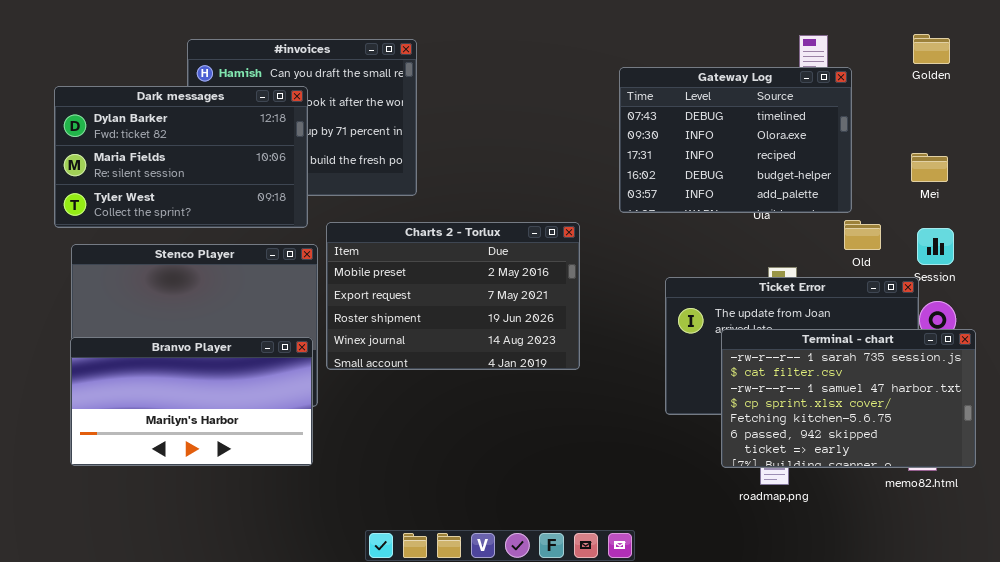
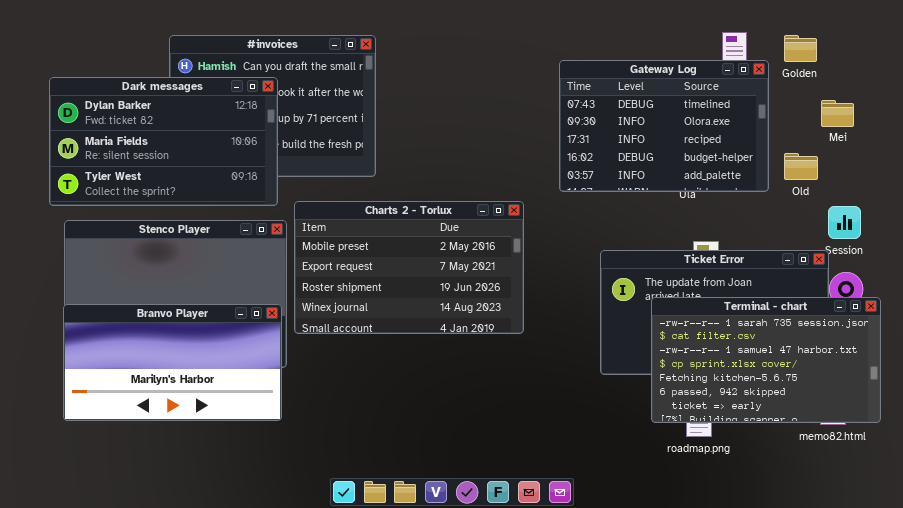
Golden: [913,34,950,64] -> [784,35,817,62], moved
Mei: [911,153,948,182] -> [821,100,854,127], moved
Old: [844,220,881,250] -> [784,153,818,180], moved

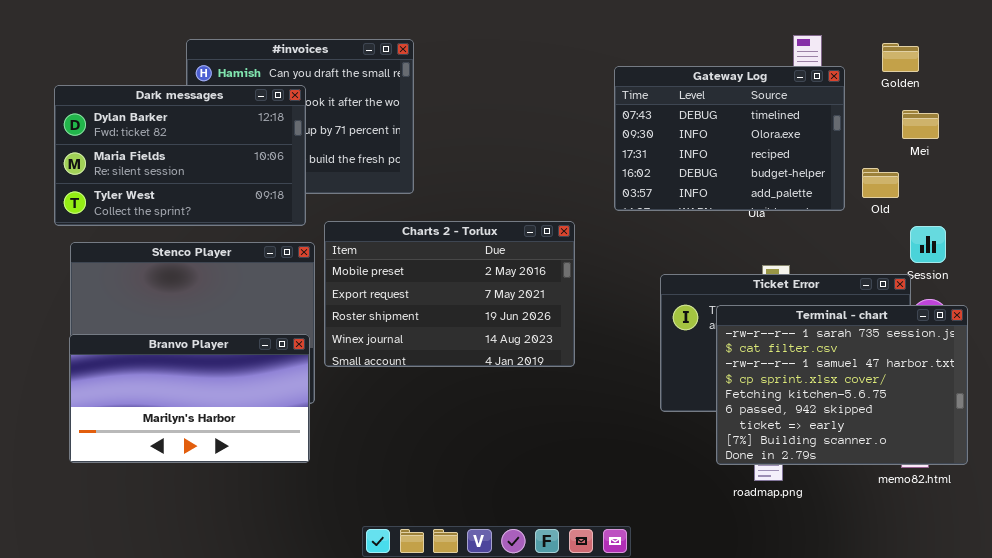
Golden: [784,35,817,62] -> [882,43,919,72], moved
Terminal - chart: [651,297,881,423] -> [716,305,968,465], resized

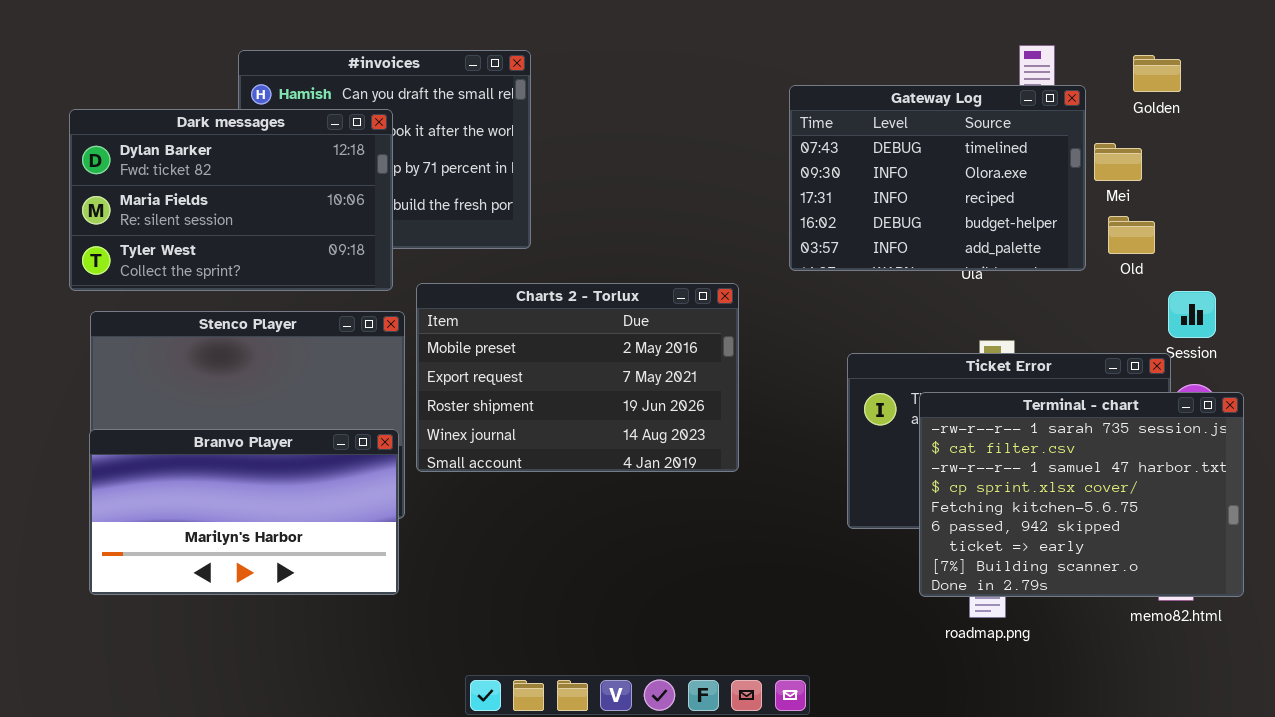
Mei: [902,110,939,139] -> [1094,143,1142,181], moved

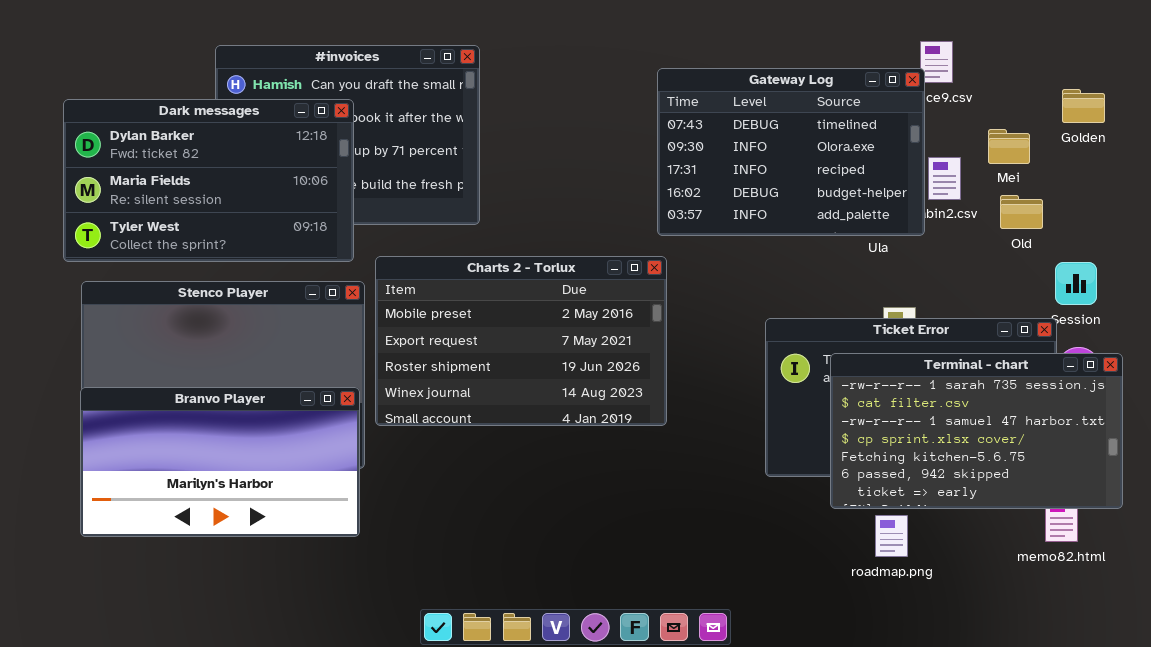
Golden: [1133,55,1181,92] -> [1062,89,1105,123], moved
Gateway Log: [789,85,1086,271] -> [657,68,925,236], moved
Terminal - chart: [919,392,1244,597] -> [830,353,1123,509], resized

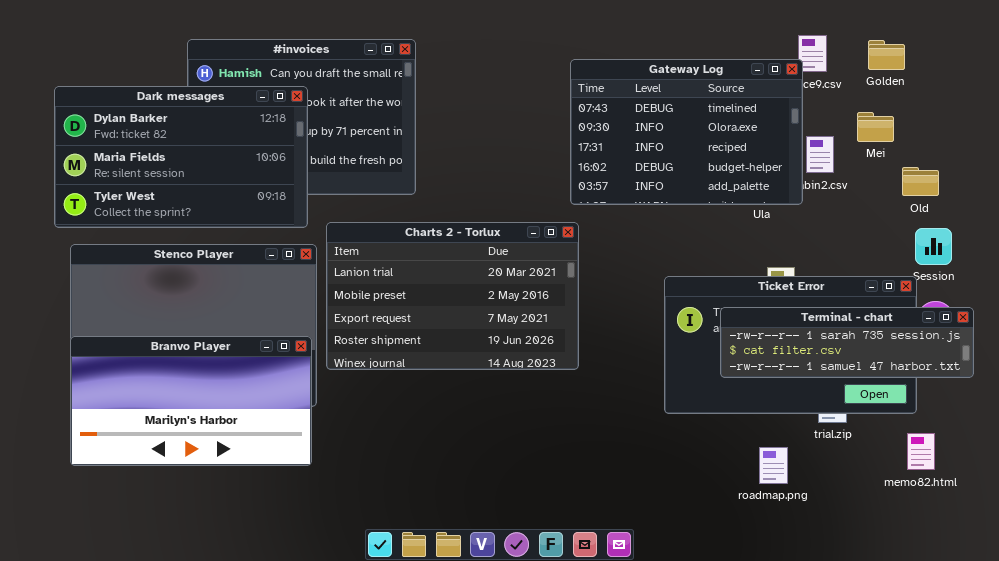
Golden: [1062,89,1105,123] -> [868,40,905,70], moved
Old: [1000,195,1043,229] -> [902,167,939,196], moved
Charts 2 - Torlux: [375,256,667,426] -> [326,222,579,370], scrolled up 1 row
Terminal - chart: [830,353,1123,509] -> [720,307,974,378], resized

